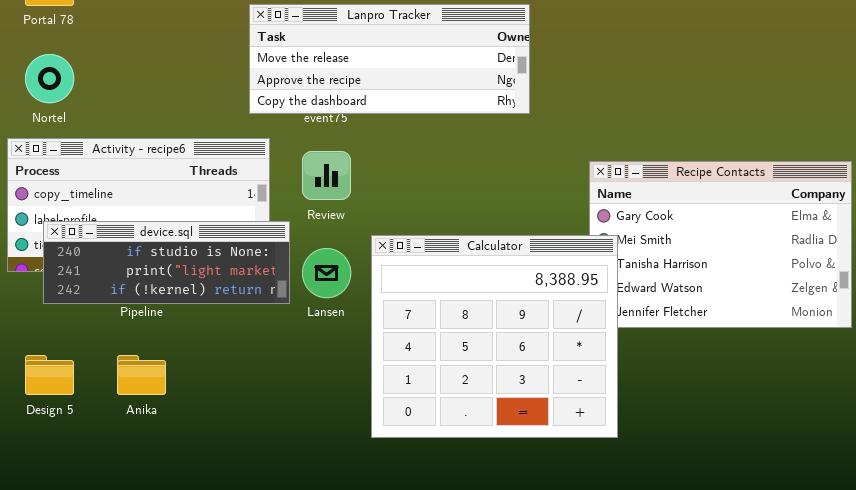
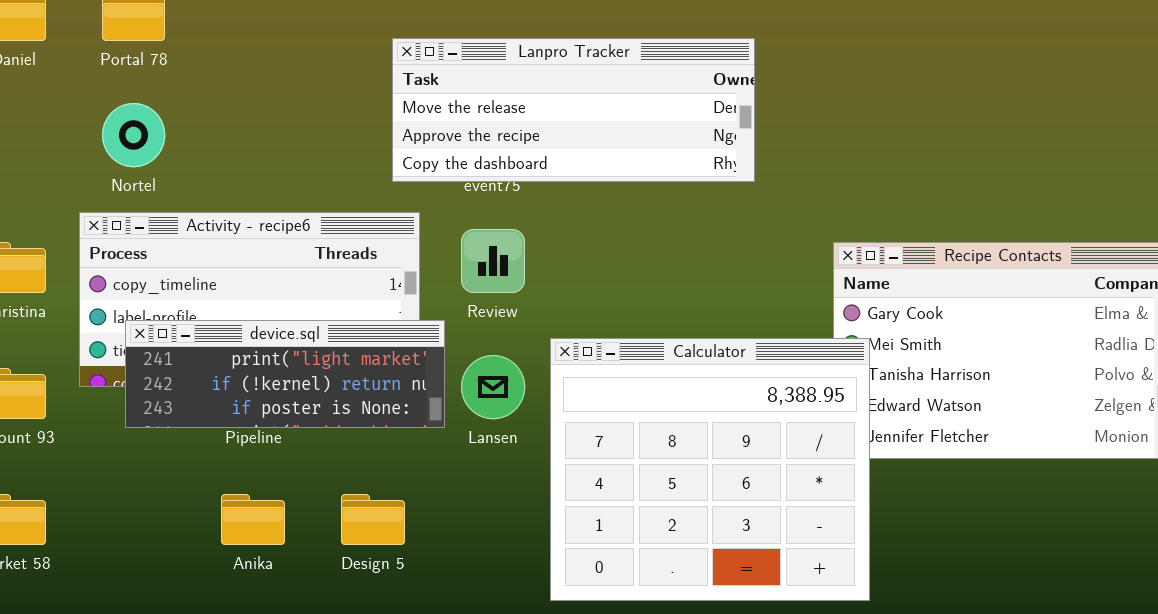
device.sql: [43,221,290,304] -> [125,320,445,428], scrolled down 1 row
Design 5: [25,355,74,395] -> [341,494,405,545], moved

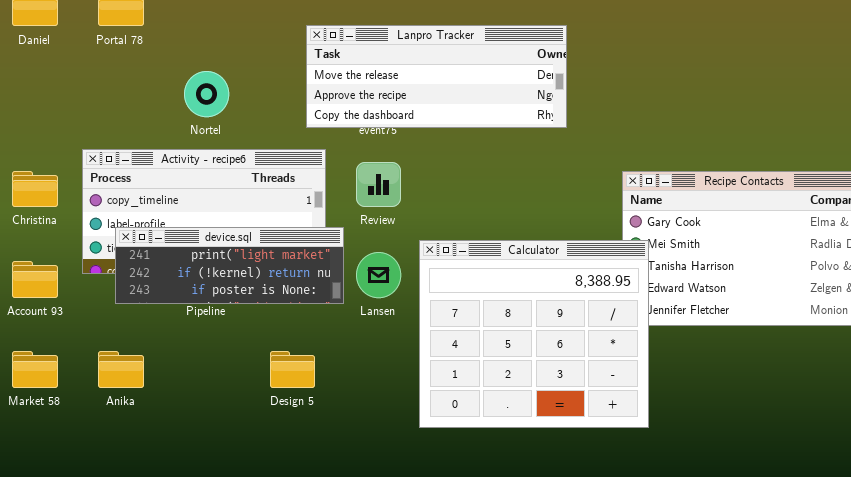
Nortel: [102,103,165,167] -> [184,71,229,117], moved
Anika: [221,494,285,545] -> [98,351,144,388], moved

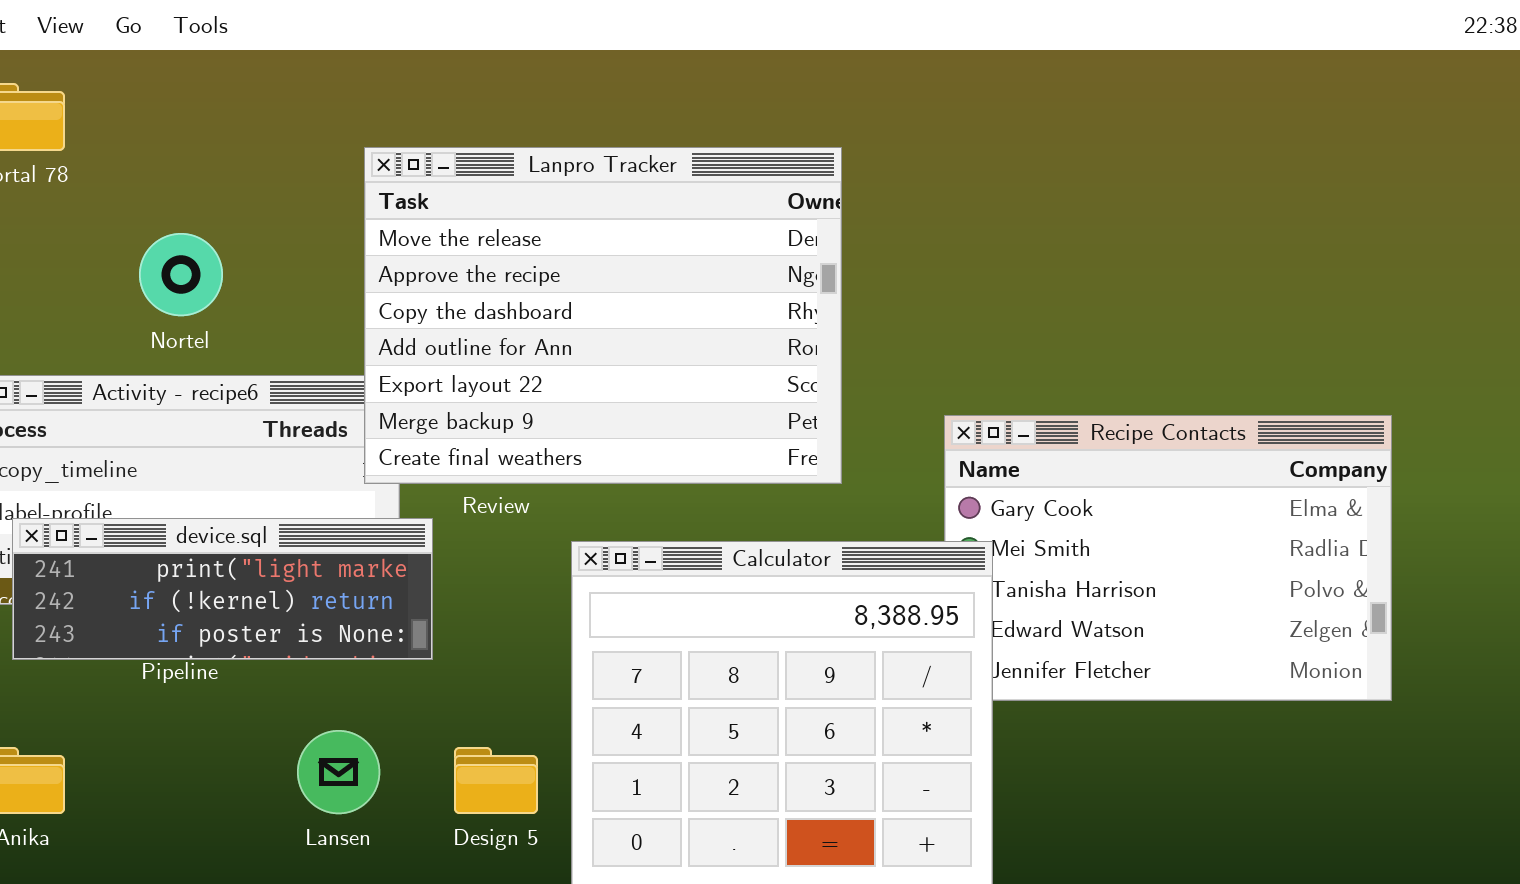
Lanpro Tracker: [306,25,567,128] -> [364,147,842,484], resized
Lansen: [356,252,401,298] -> [297,730,380,814], moved
Design 5: [270,351,315,388] -> [454,747,538,814], moved

